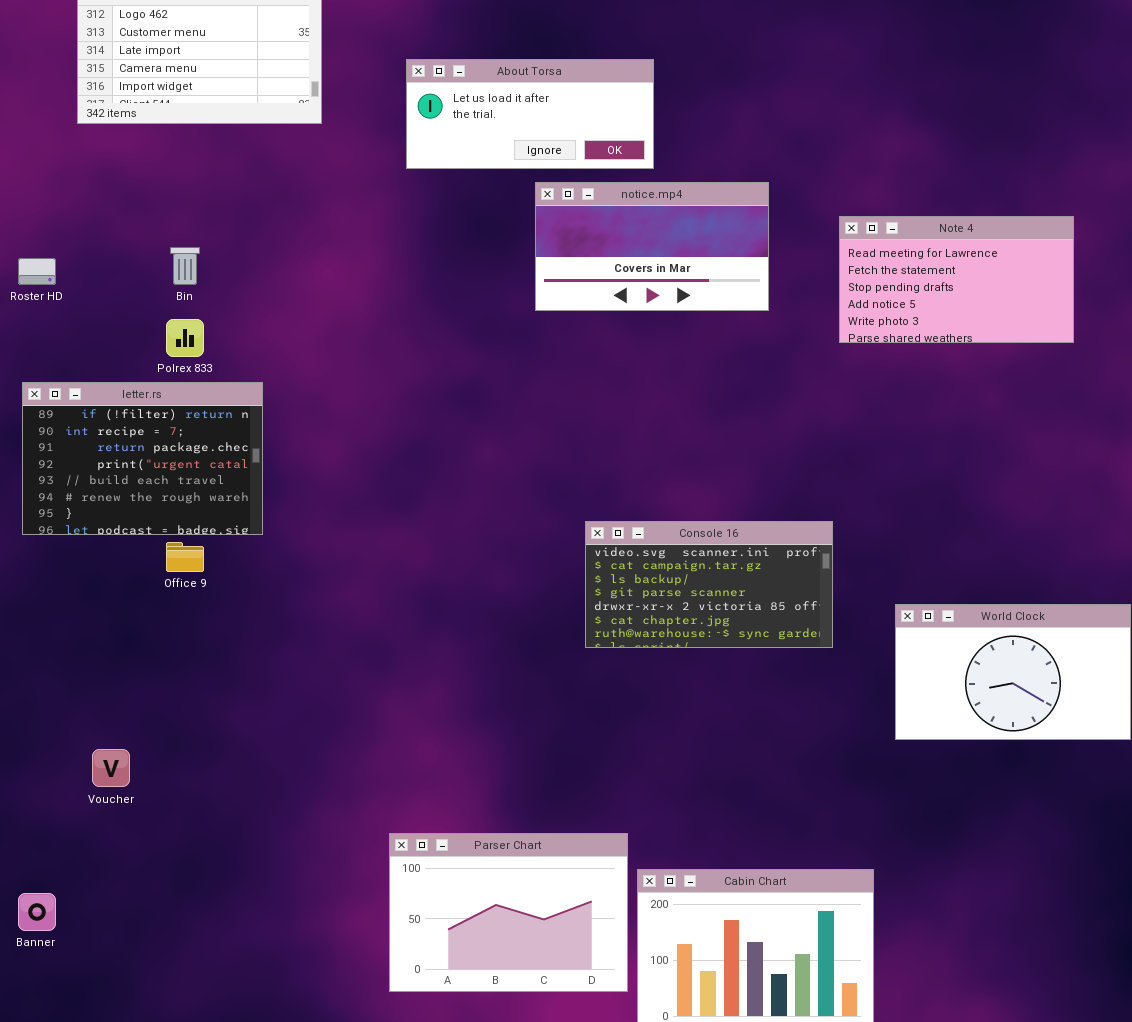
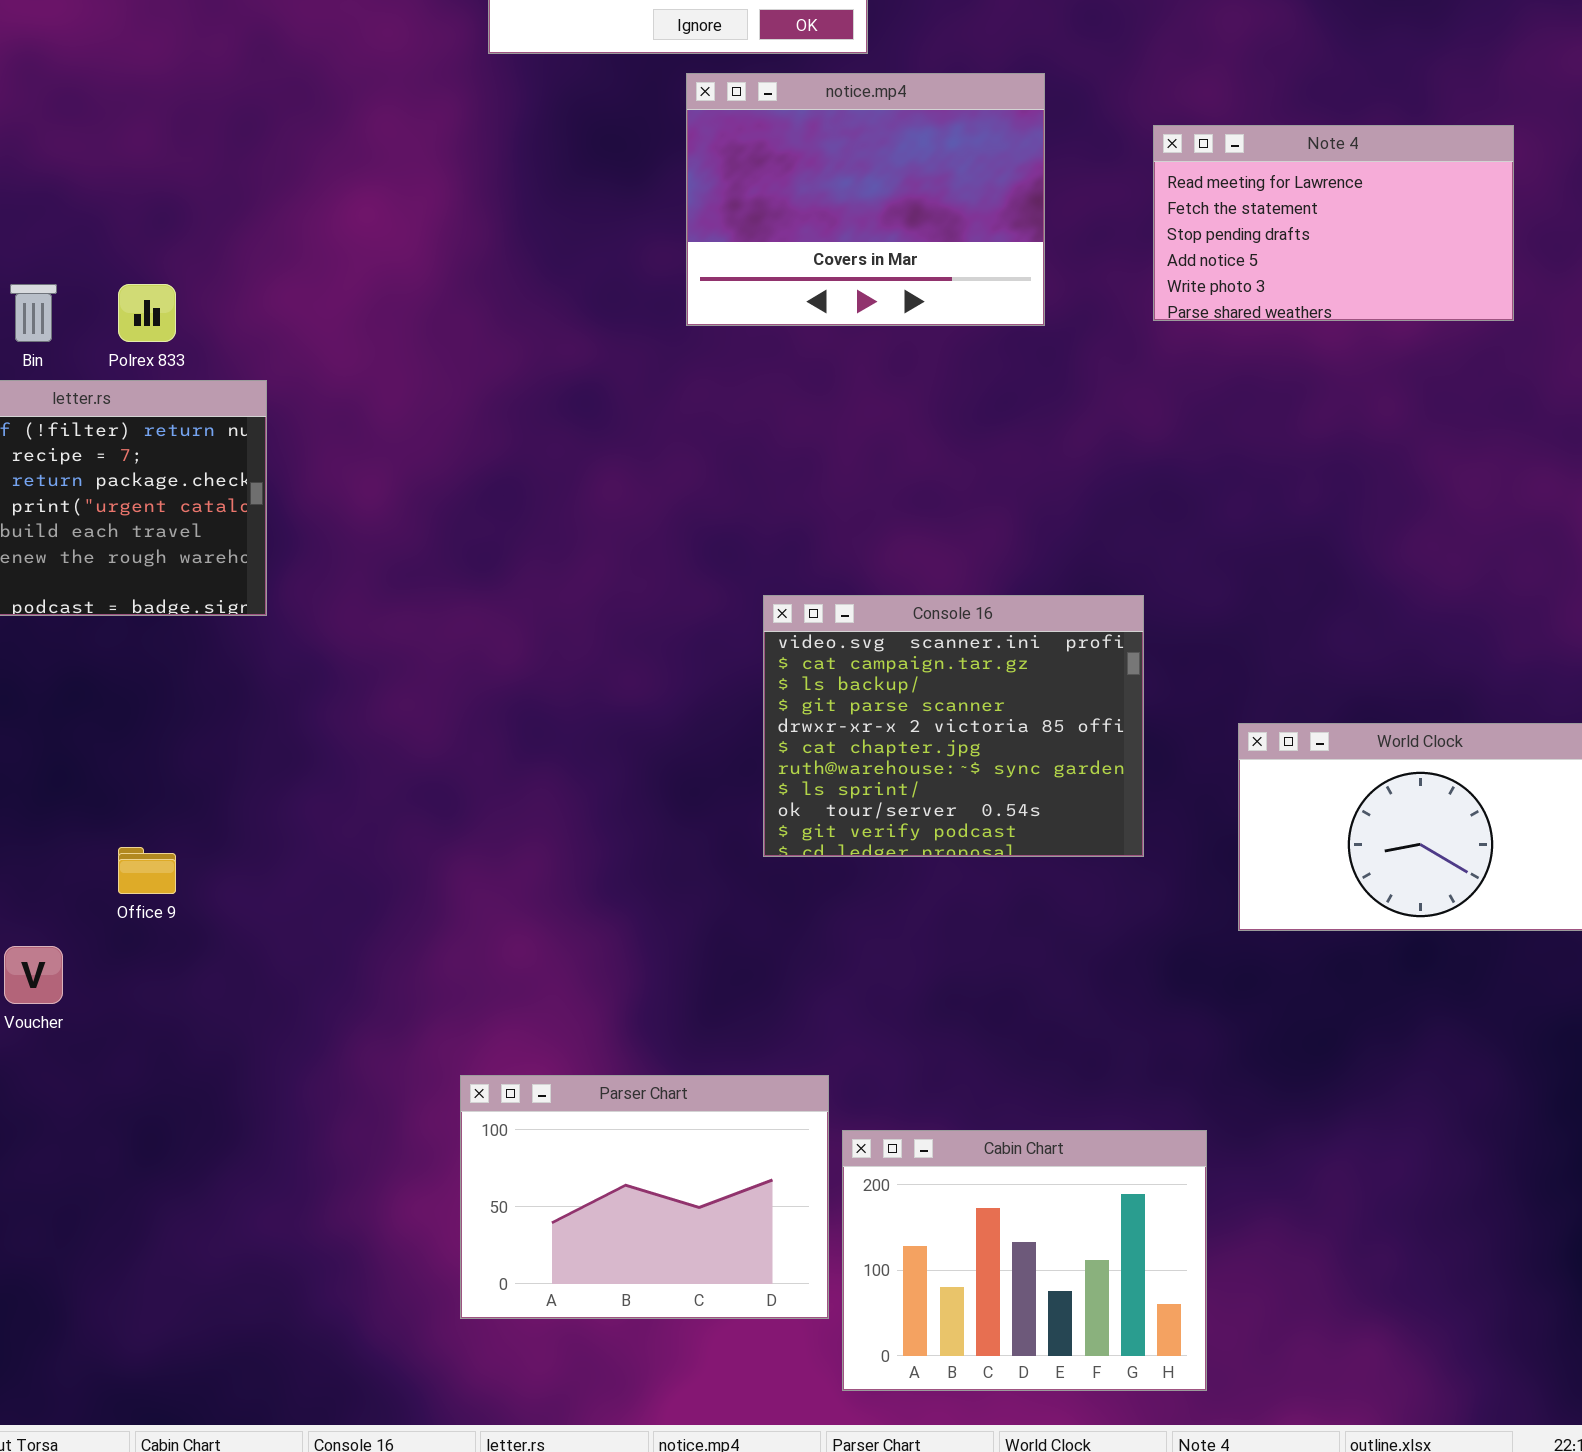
notice.mp4: [535,182,769,311] -> [686,73,1045,326], resized
Bin: [170,247,200,285] -> [10,284,57,342], moved
Console 16: [585,521,833,648] -> [763,595,1144,857], resized
Office 9: [166,542,204,572] -> [118,847,176,894], moved

